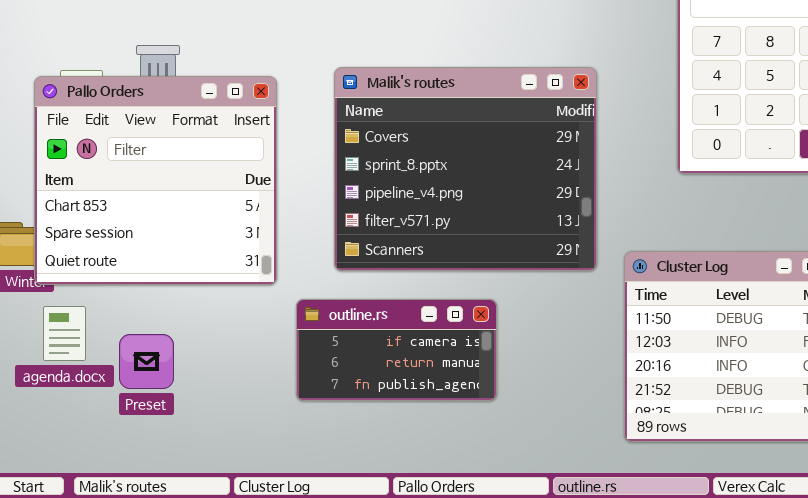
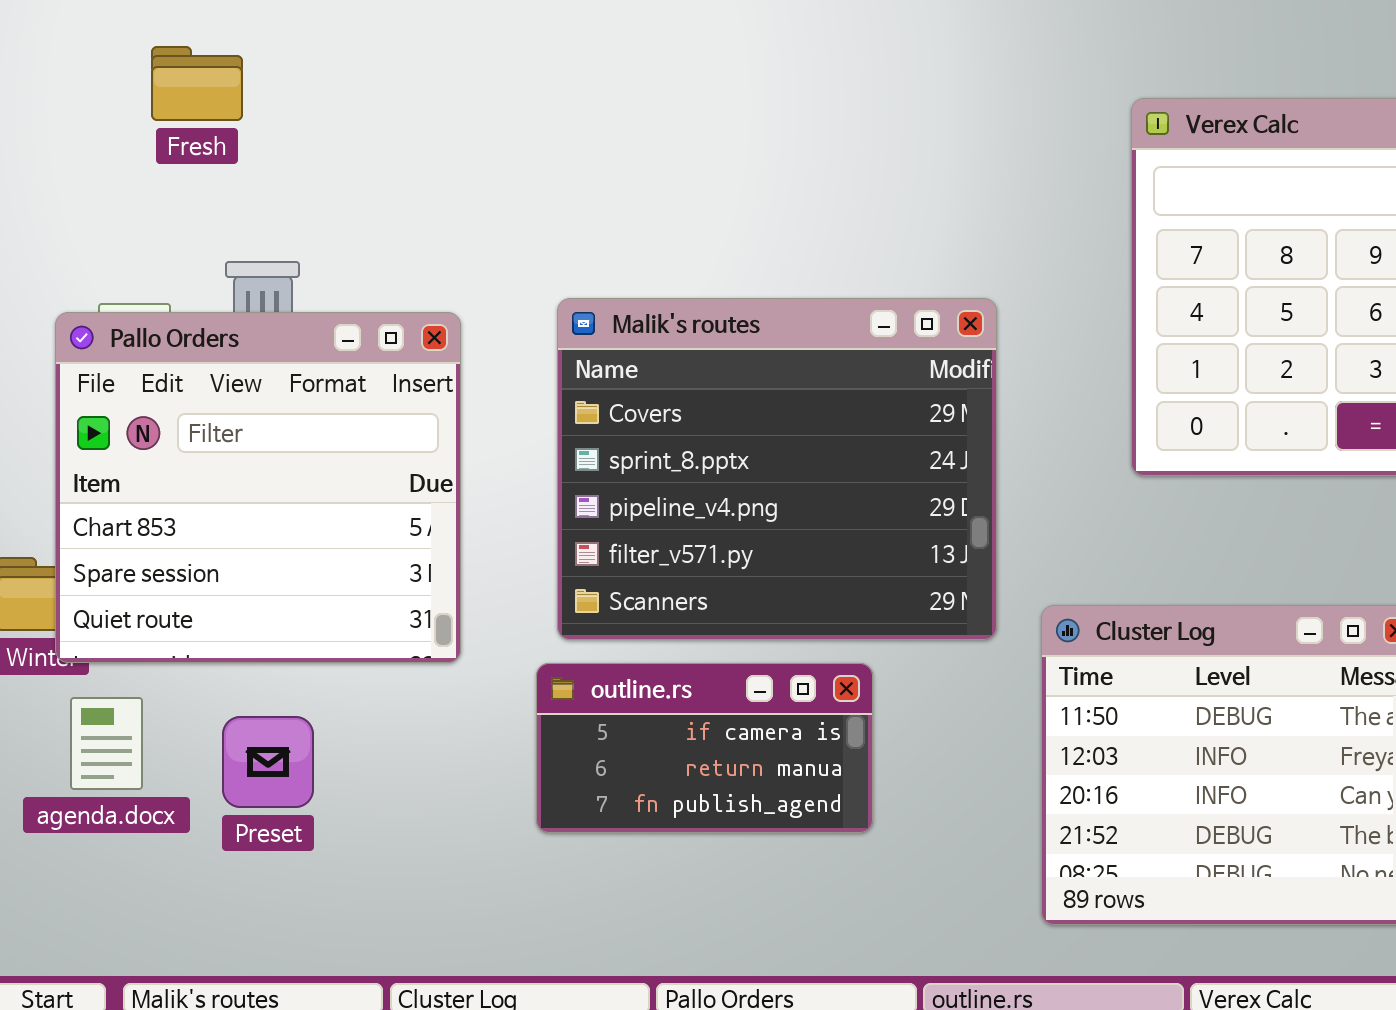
outline.rs: [296,299,497,401] -> [536,663,873,833], moved
Preset: [119,334,174,389] -> [222,716,314,808], moved

